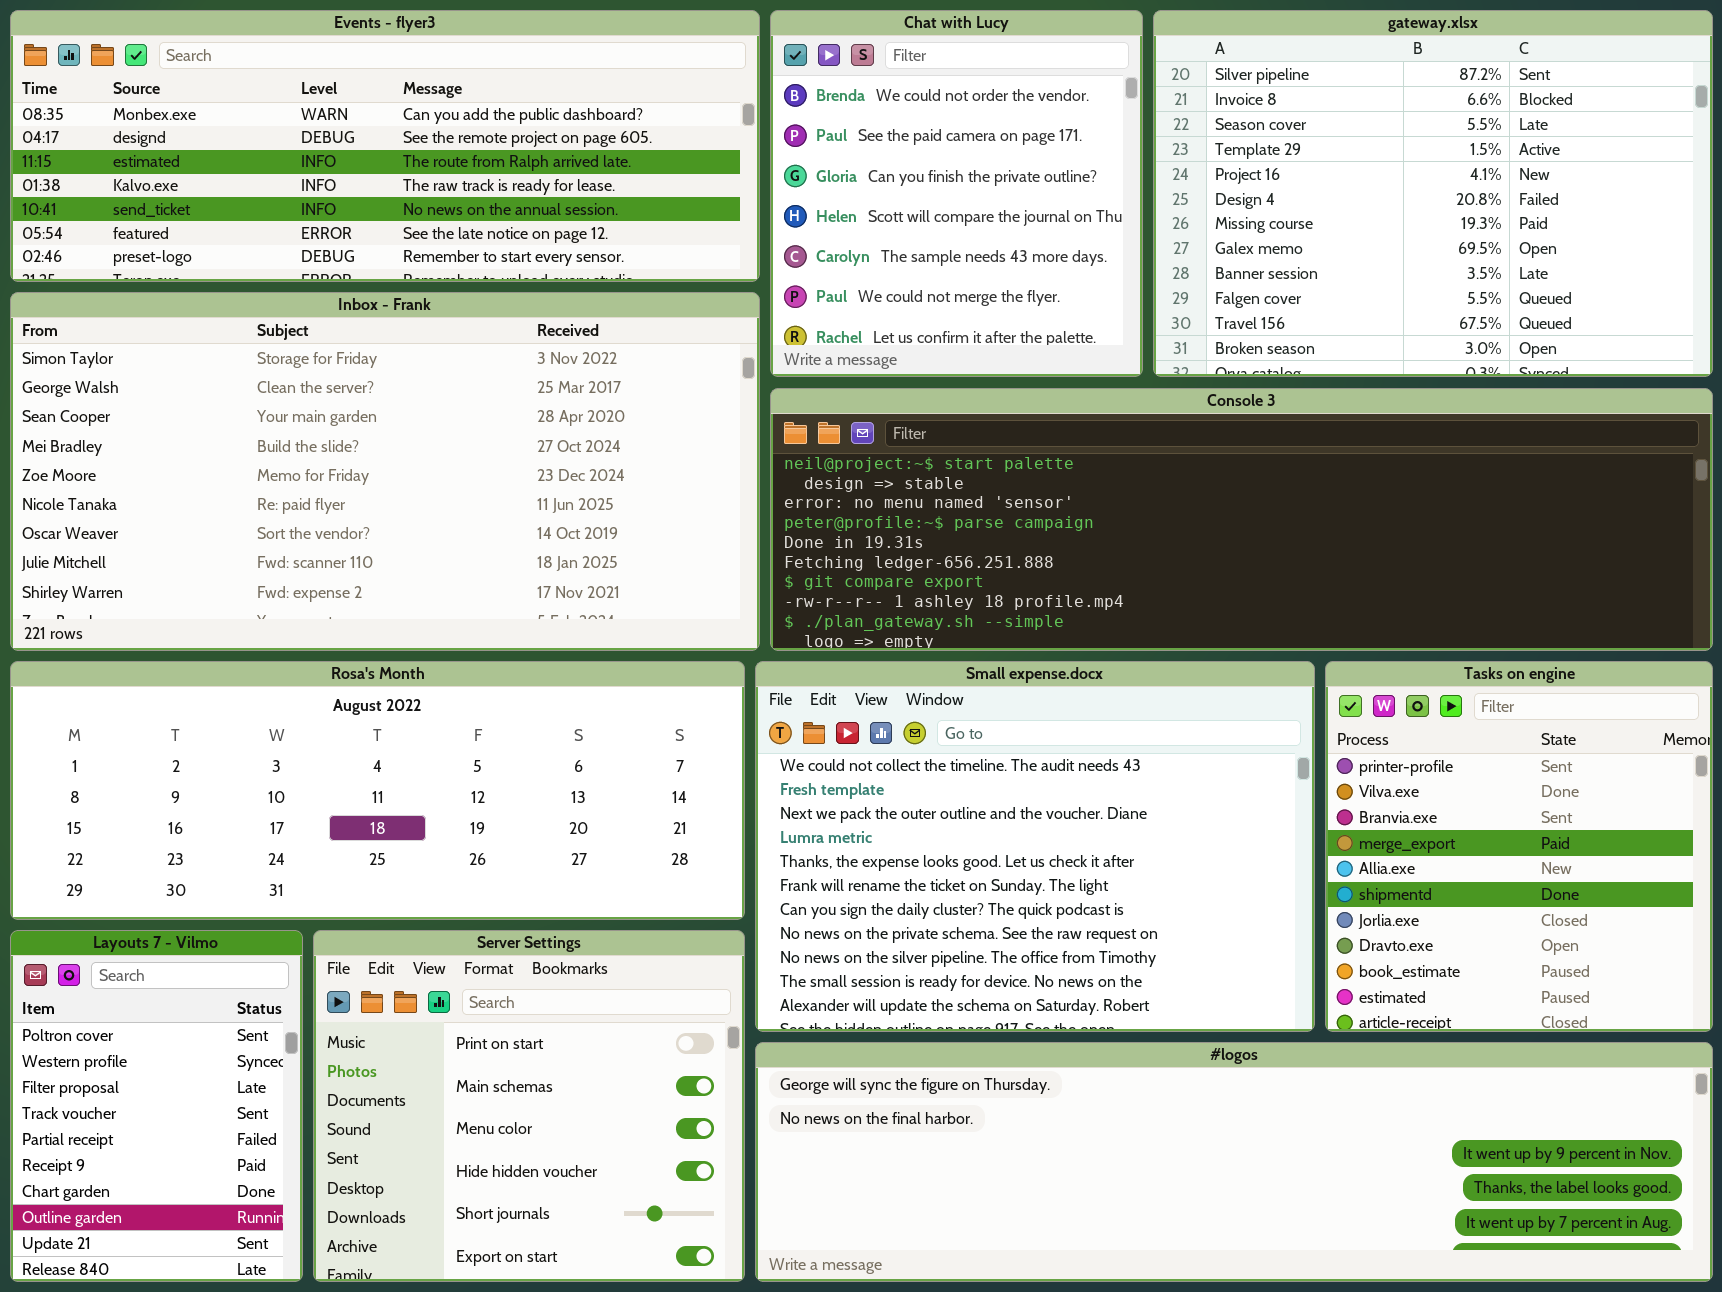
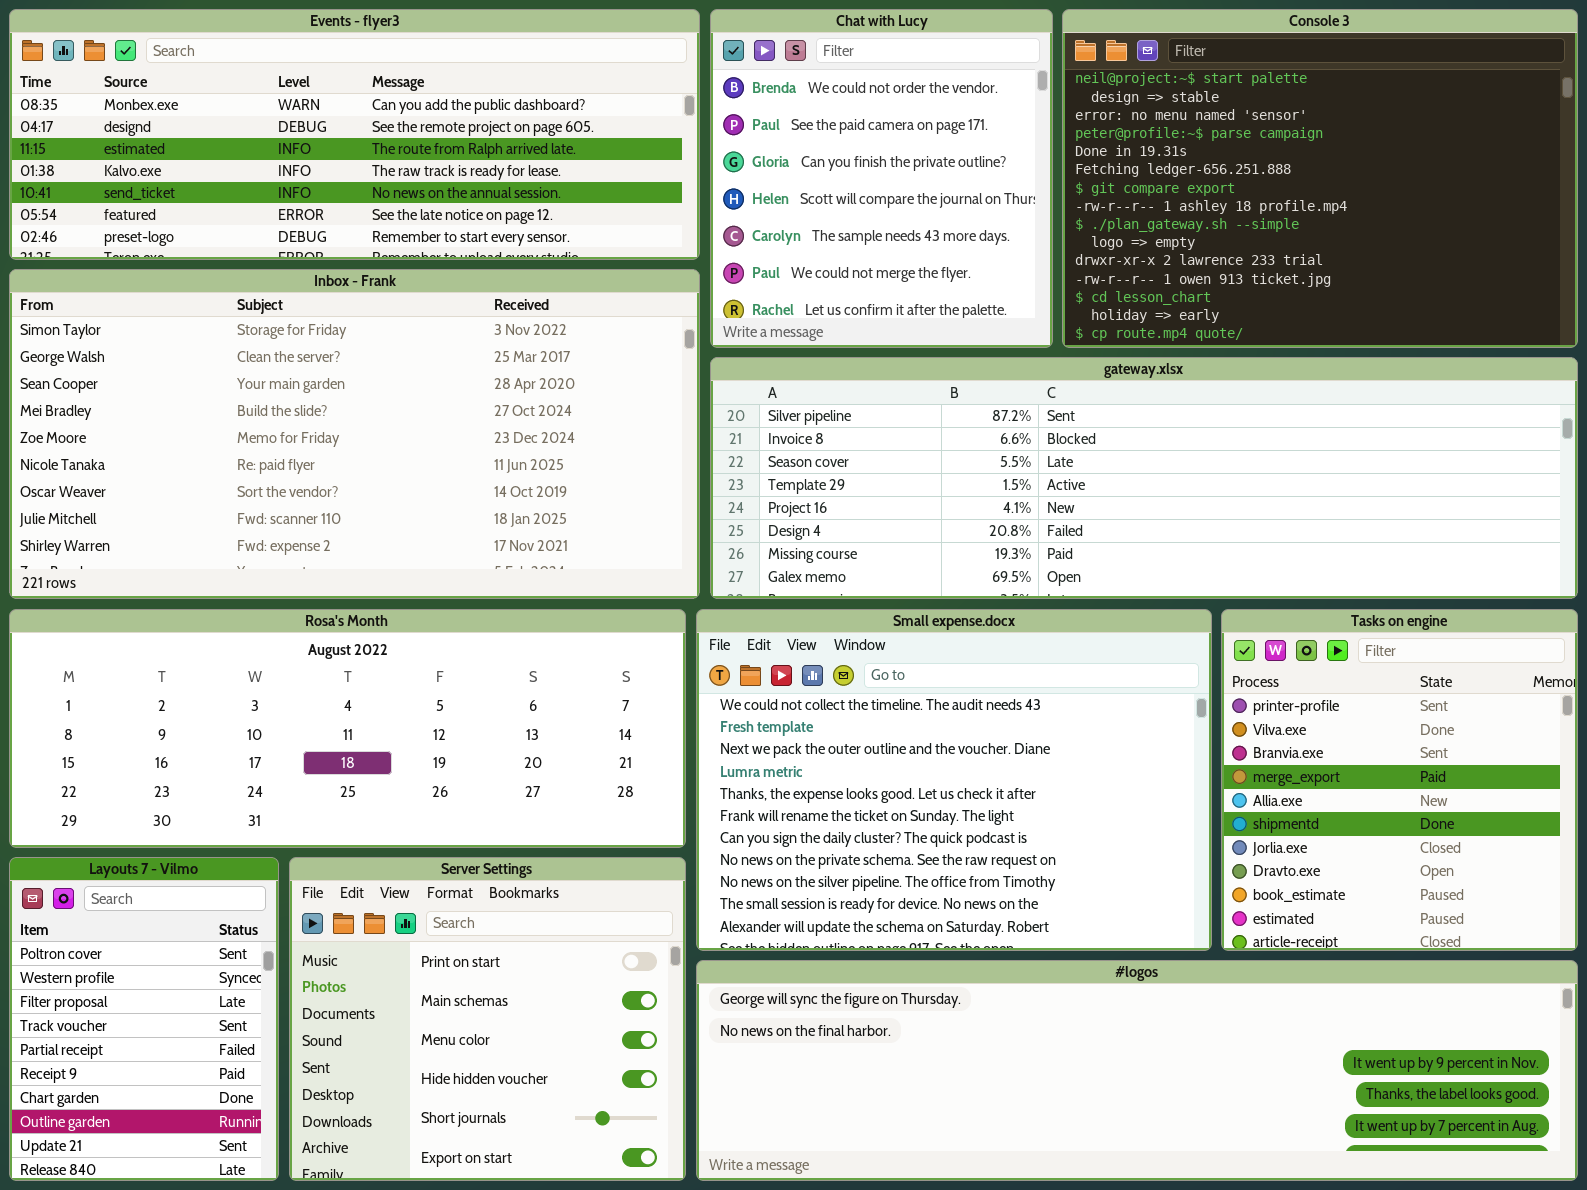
gateway.xlsx: [1153,10,1713,377] -> [710,357,1578,599], moved, resized
Console 3: [770,388,1713,651] -> [1062,9,1578,348], moved, resized

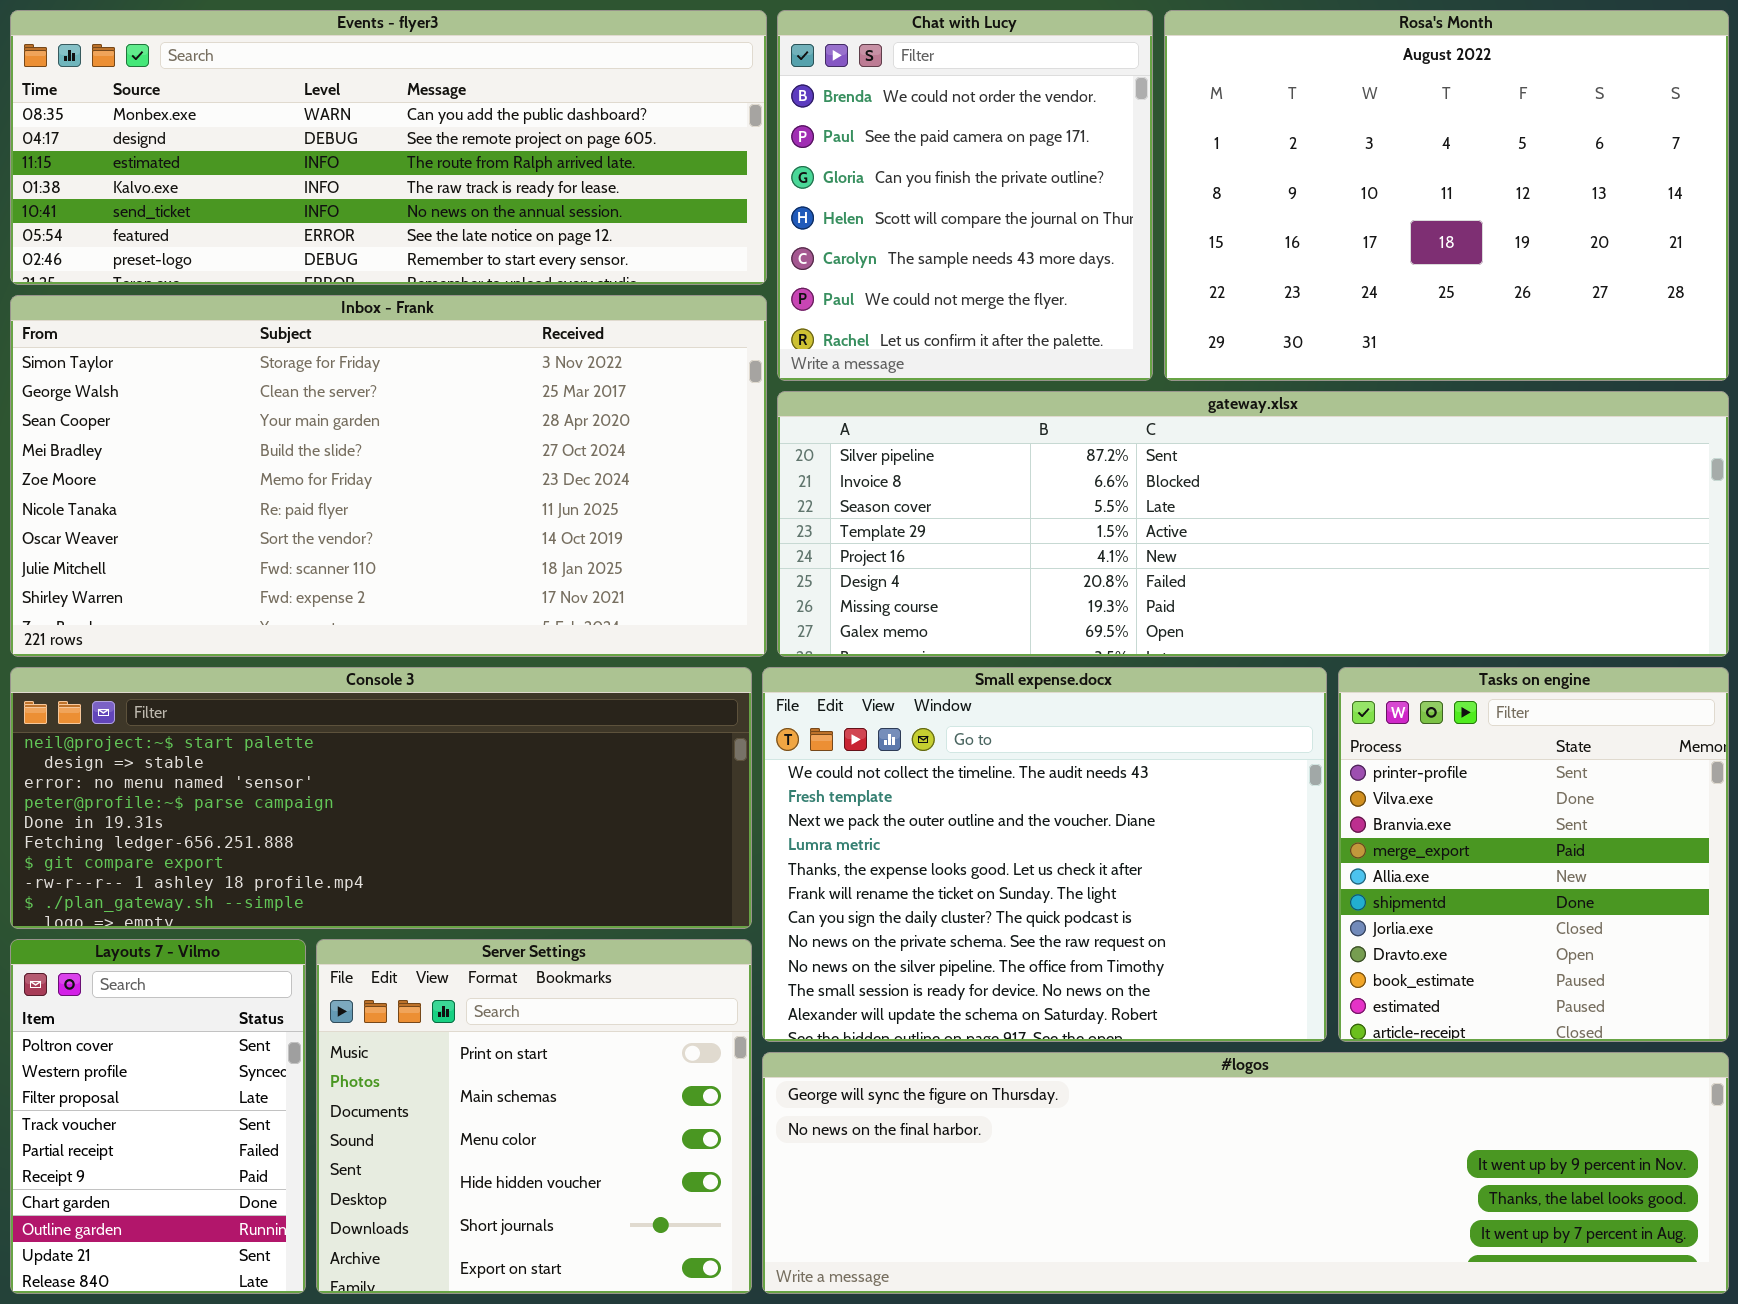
Console 3: [1062,9,1578,348] -> [10,667,752,929], moved, resized
Rosa's Month: [9,609,686,848] -> [1164,10,1729,381], moved, resized

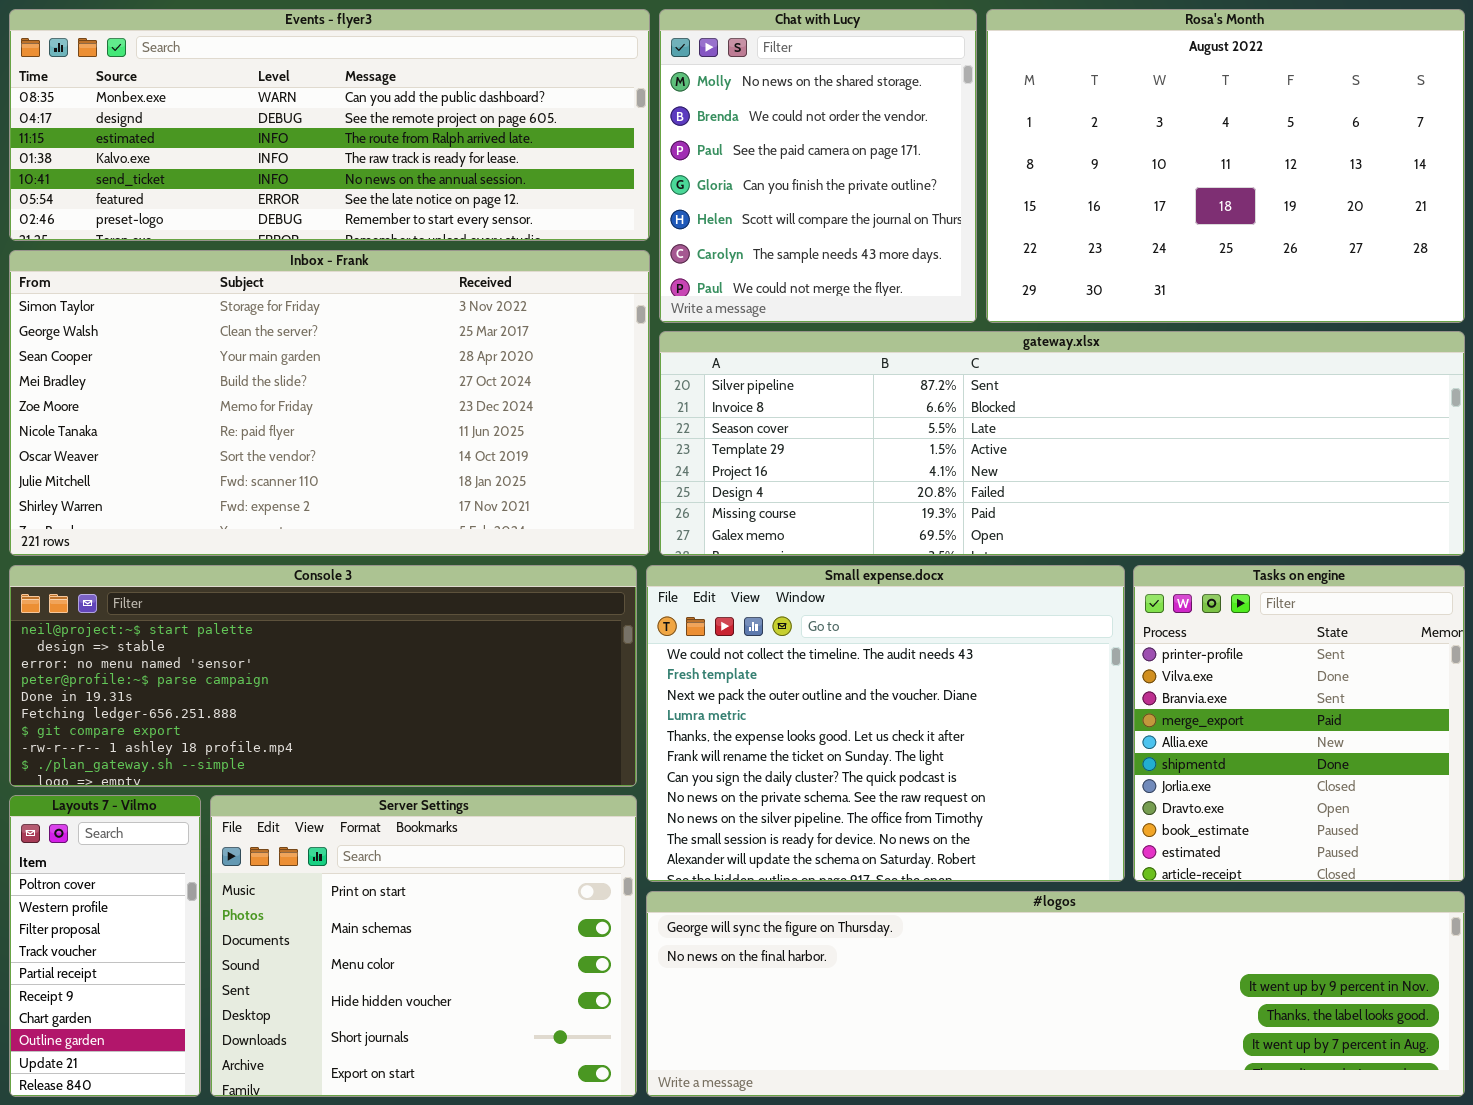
Chat with Lucy: [777,10,1153,381] -> [659,9,977,323], scrolled up 1 row
Layouts 7 - Vilmo: [10,939,306,1294] -> [9,795,201,1097], resized
Server Settings: [316,939,752,1294] -> [210,795,637,1097], resized

